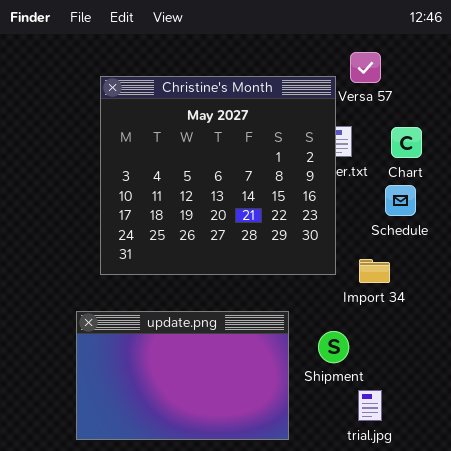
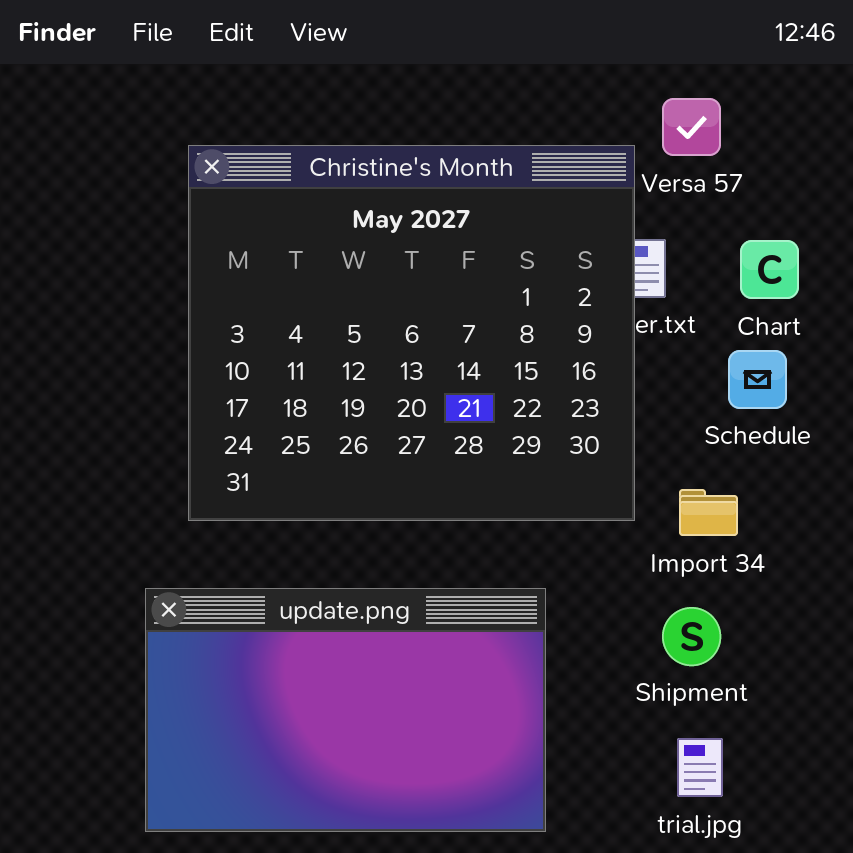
Shipment: [318,331,349,363] -> [662,607,721,666], moved

